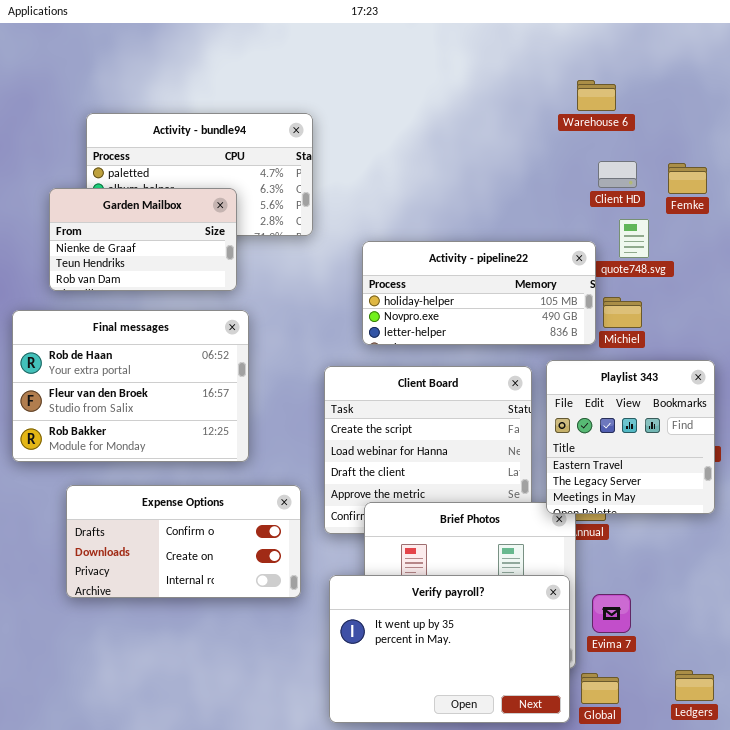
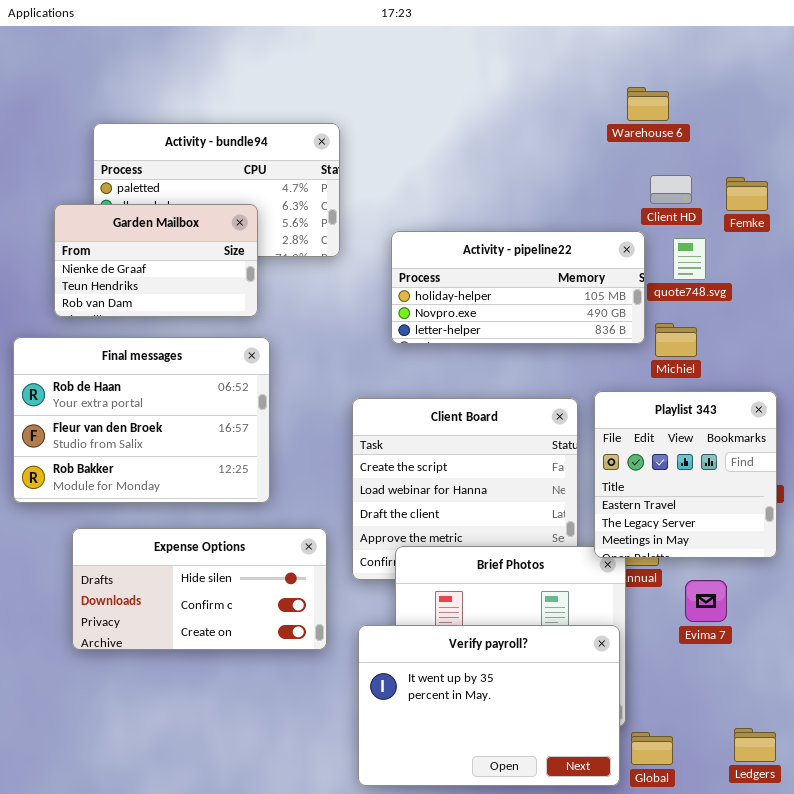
Activity - pipeline22: [362,241,596,345] -> [391,231,645,344], moved
Expense Options: [66,485,301,598] -> [72,528,327,650], scrolled up 1 row
Evima 7: [592,594,631,633] -> [685,580,727,622], moved

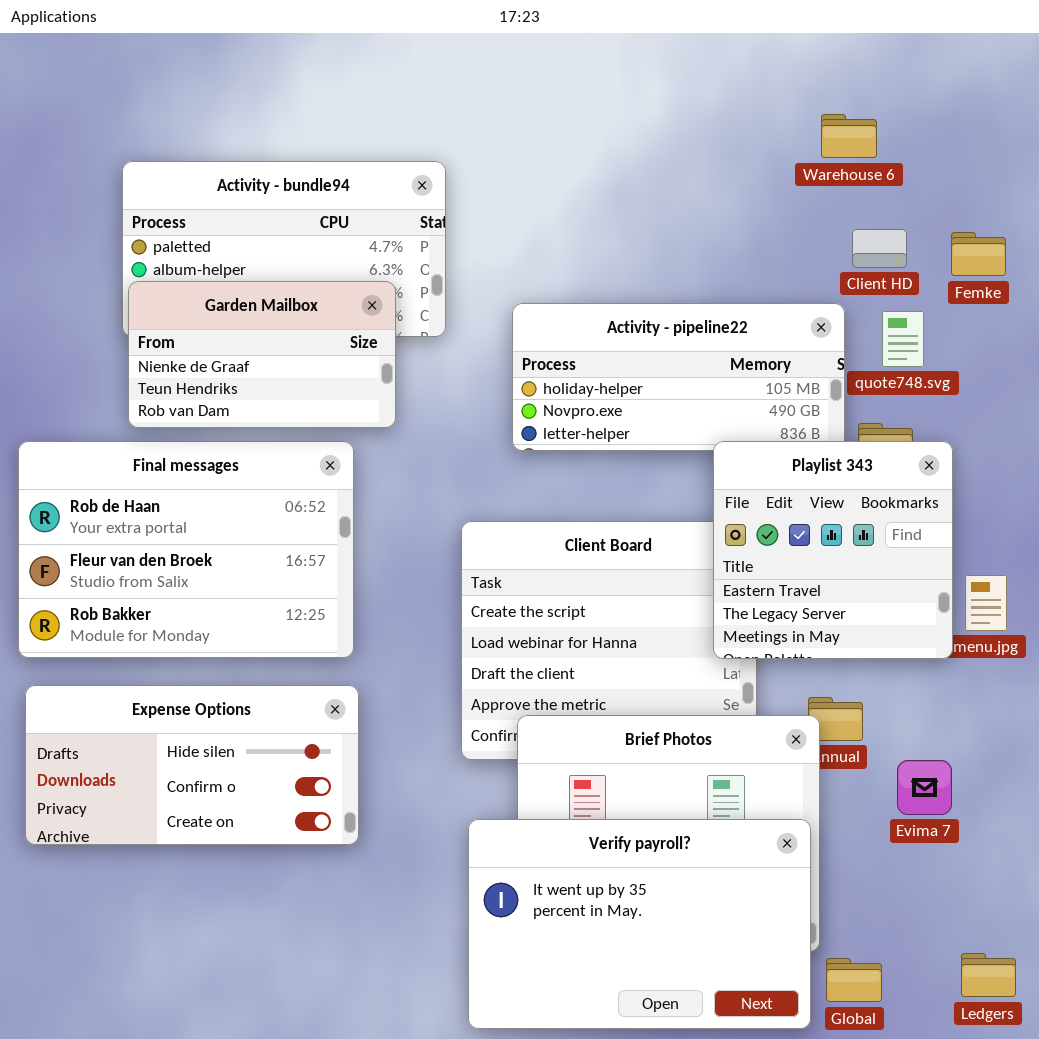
Garden Mailbox: [54,204,258,317] -> [128,281,396,428], moved
Playlist 343: [594,391,777,558] -> [713,441,953,659], moved
Expense Options: [72,528,327,650] -> [25,685,359,845], moved

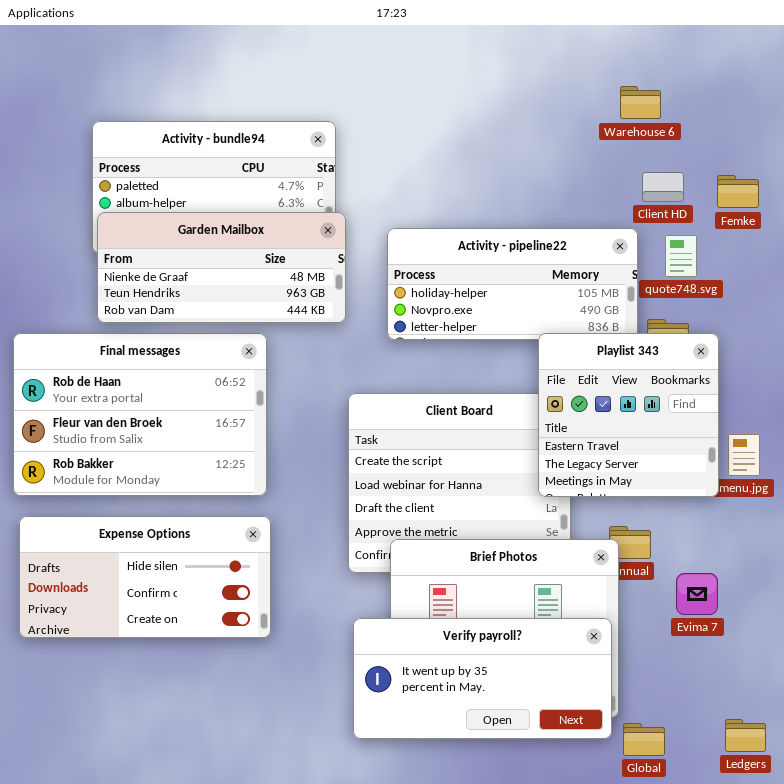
Garden Mailbox: [128,281,396,428] -> [97,212,346,323], resized
Verify payroll?: [468,819,811,1029] -> [353,618,612,739], resized

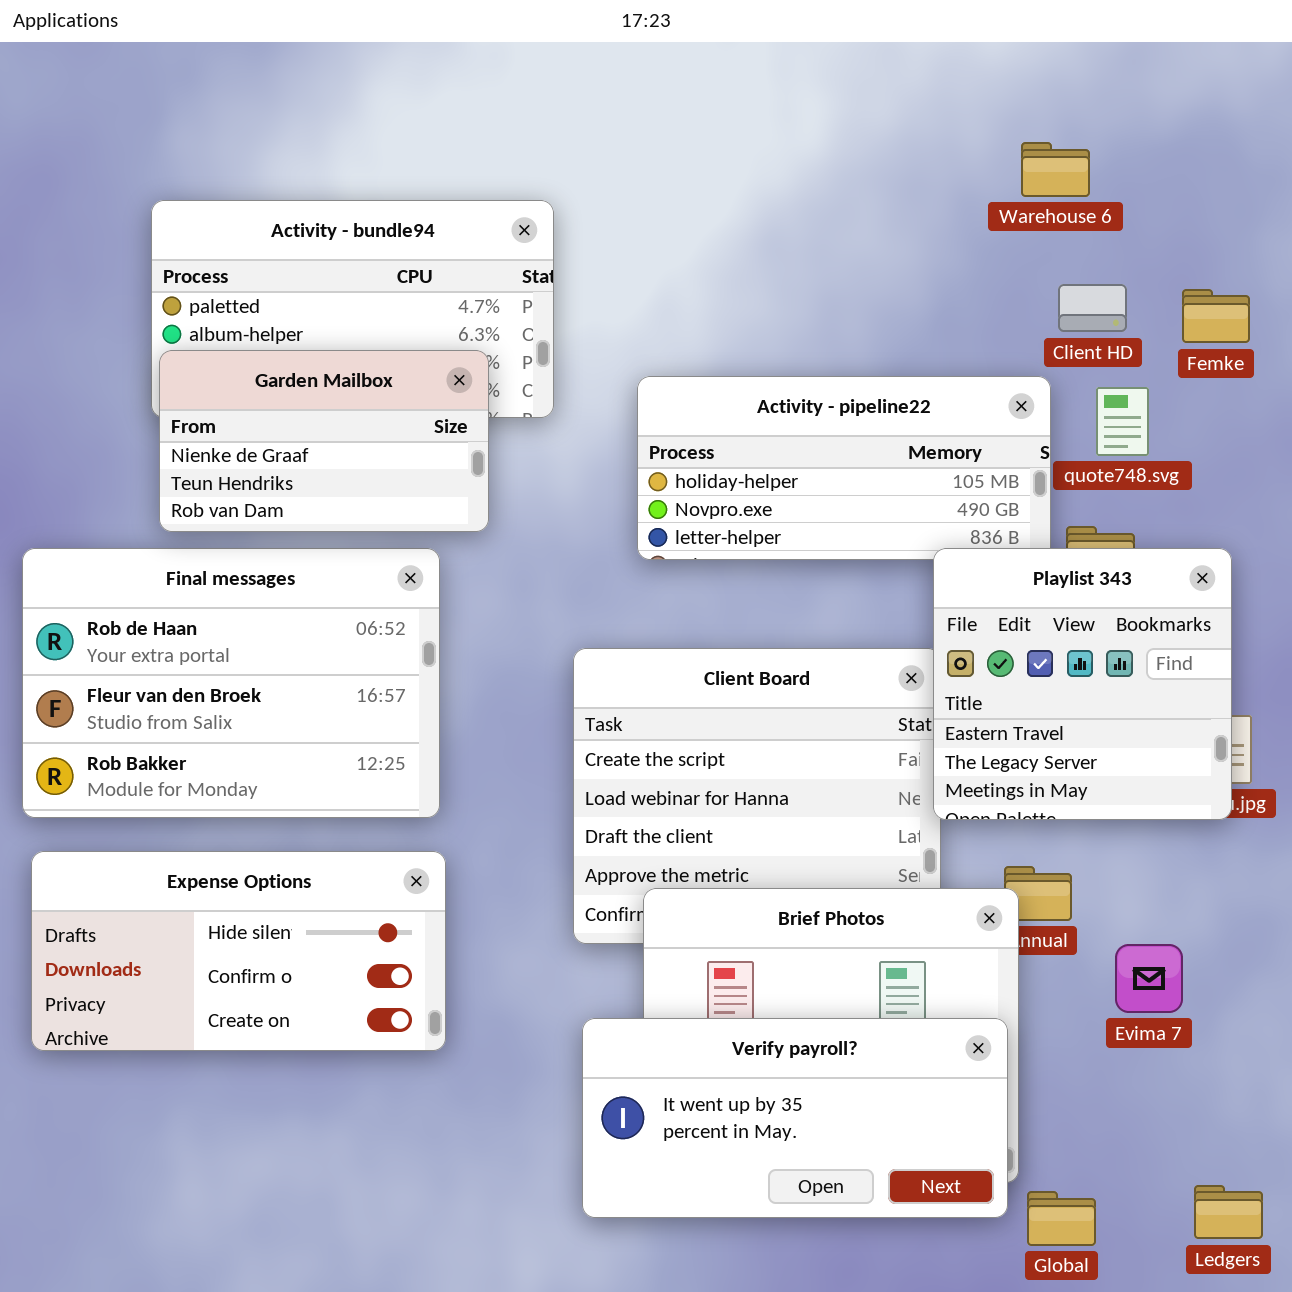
Garden Mailbox: [97,212,346,323] -> [159,350,489,532], resized
Playlist 343: [538,333,719,497] -> [933,548,1232,820], moved

